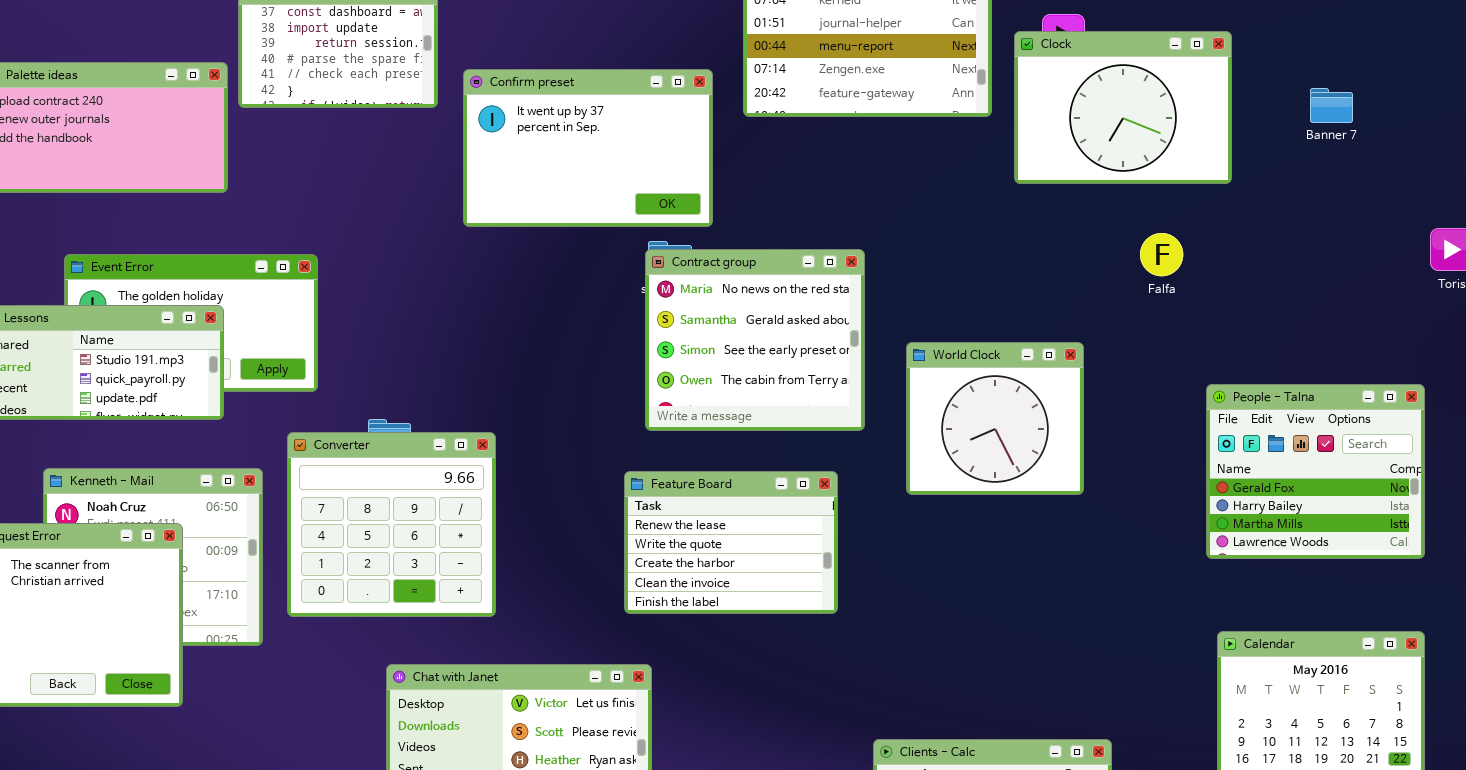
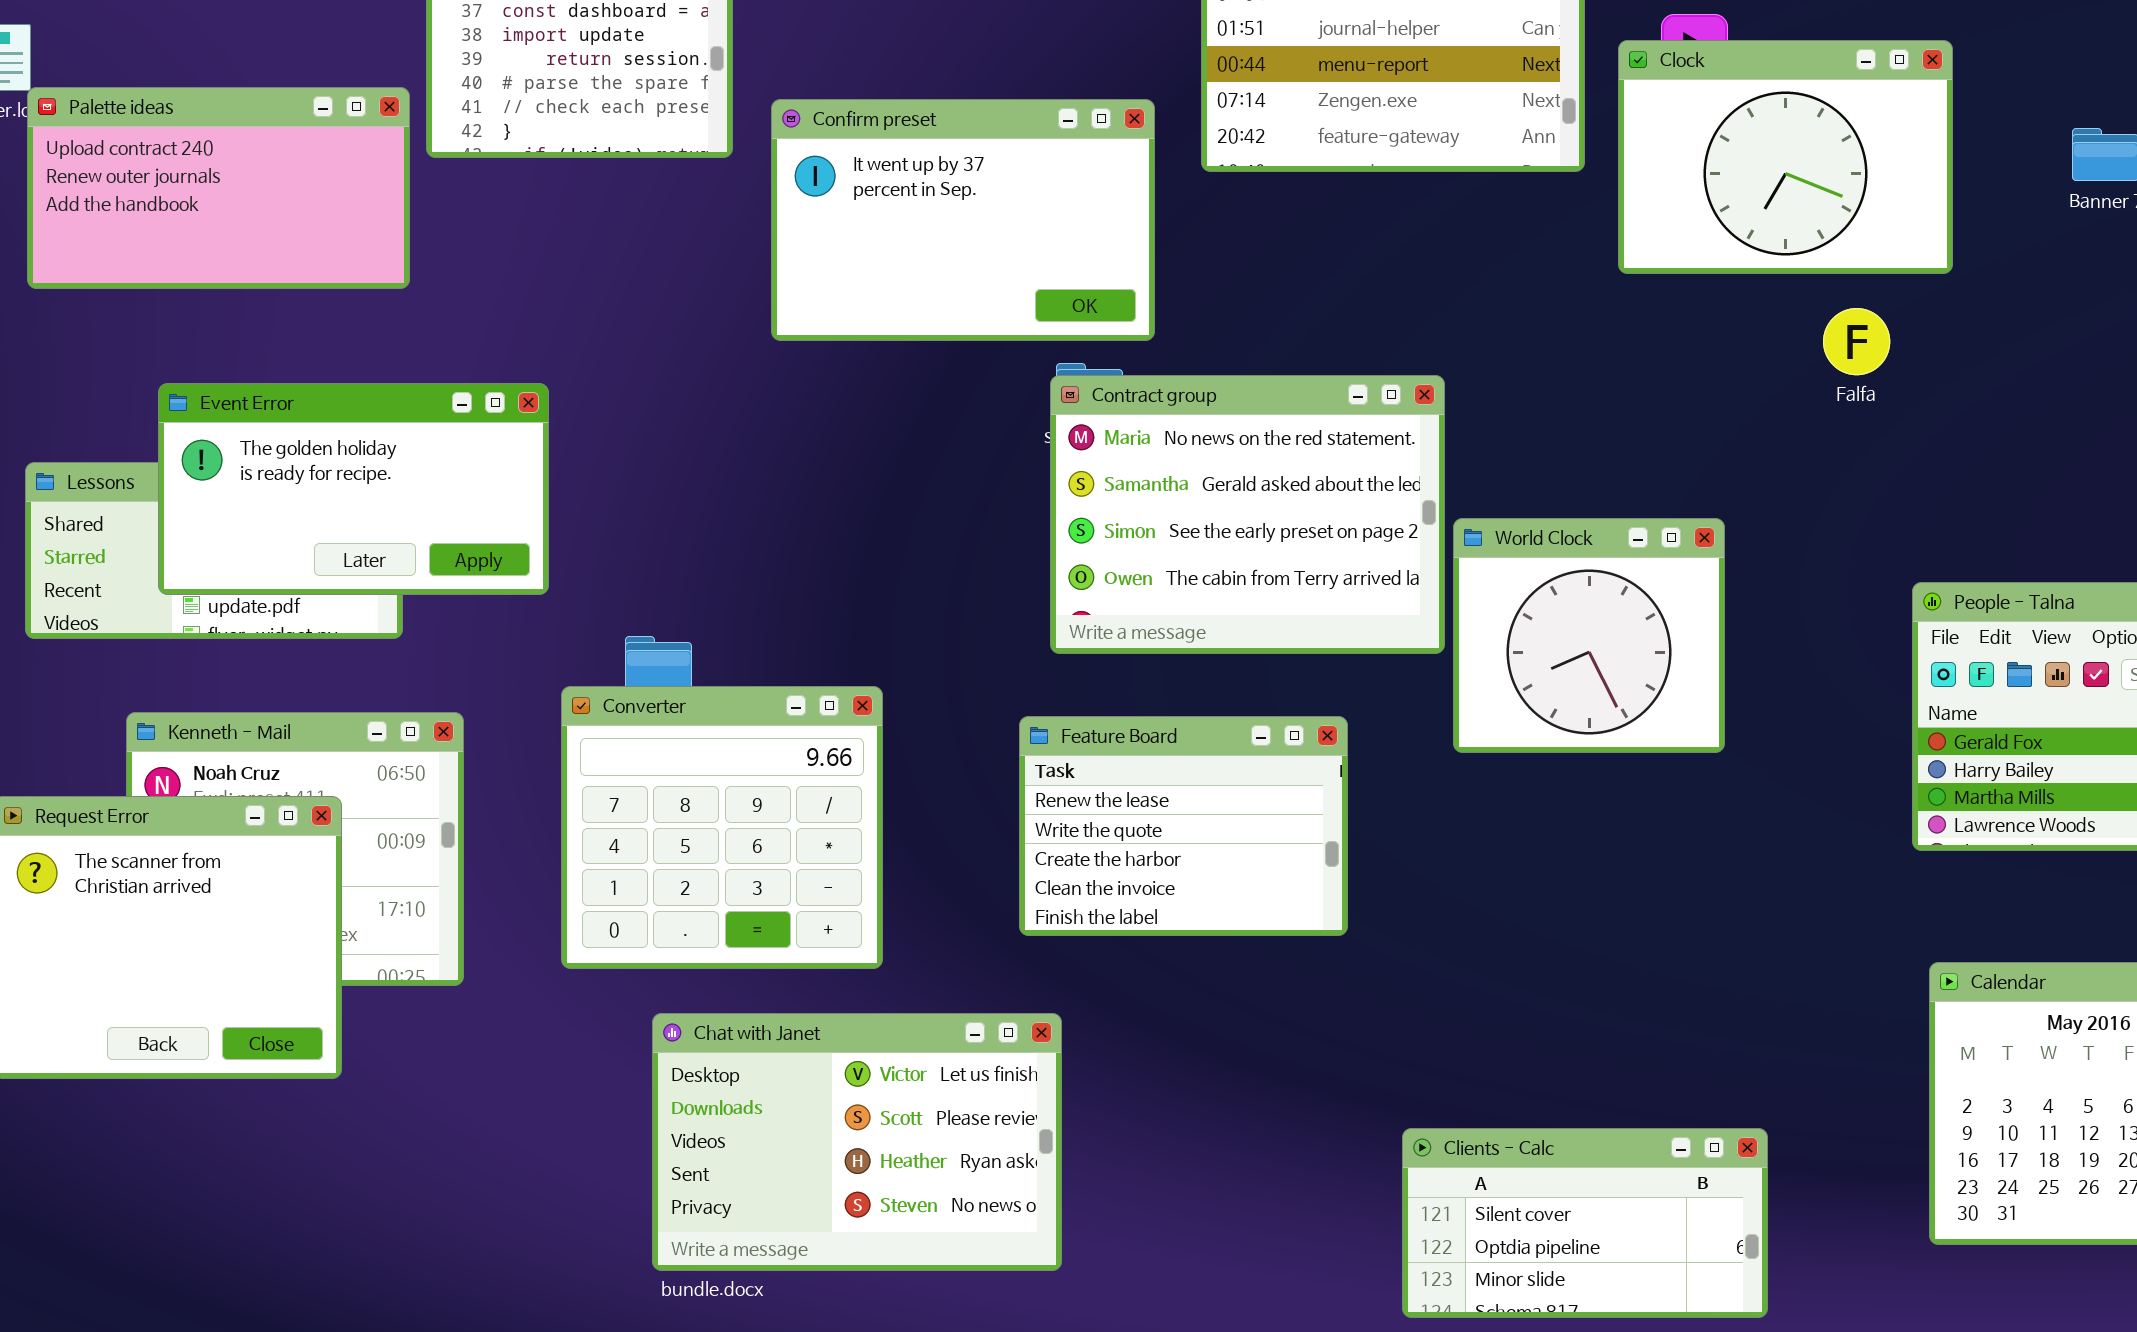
Falfa: [1140,233,1183,276] -> [1823,308,1890,375], moved
Contract group: [645,249,865,431] -> [1050,375,1445,654], resized
Event Error: [64,254,318,392] -> [158,383,549,595], raised
Converter: [287,432,496,617] -> [561,686,883,969], moved

